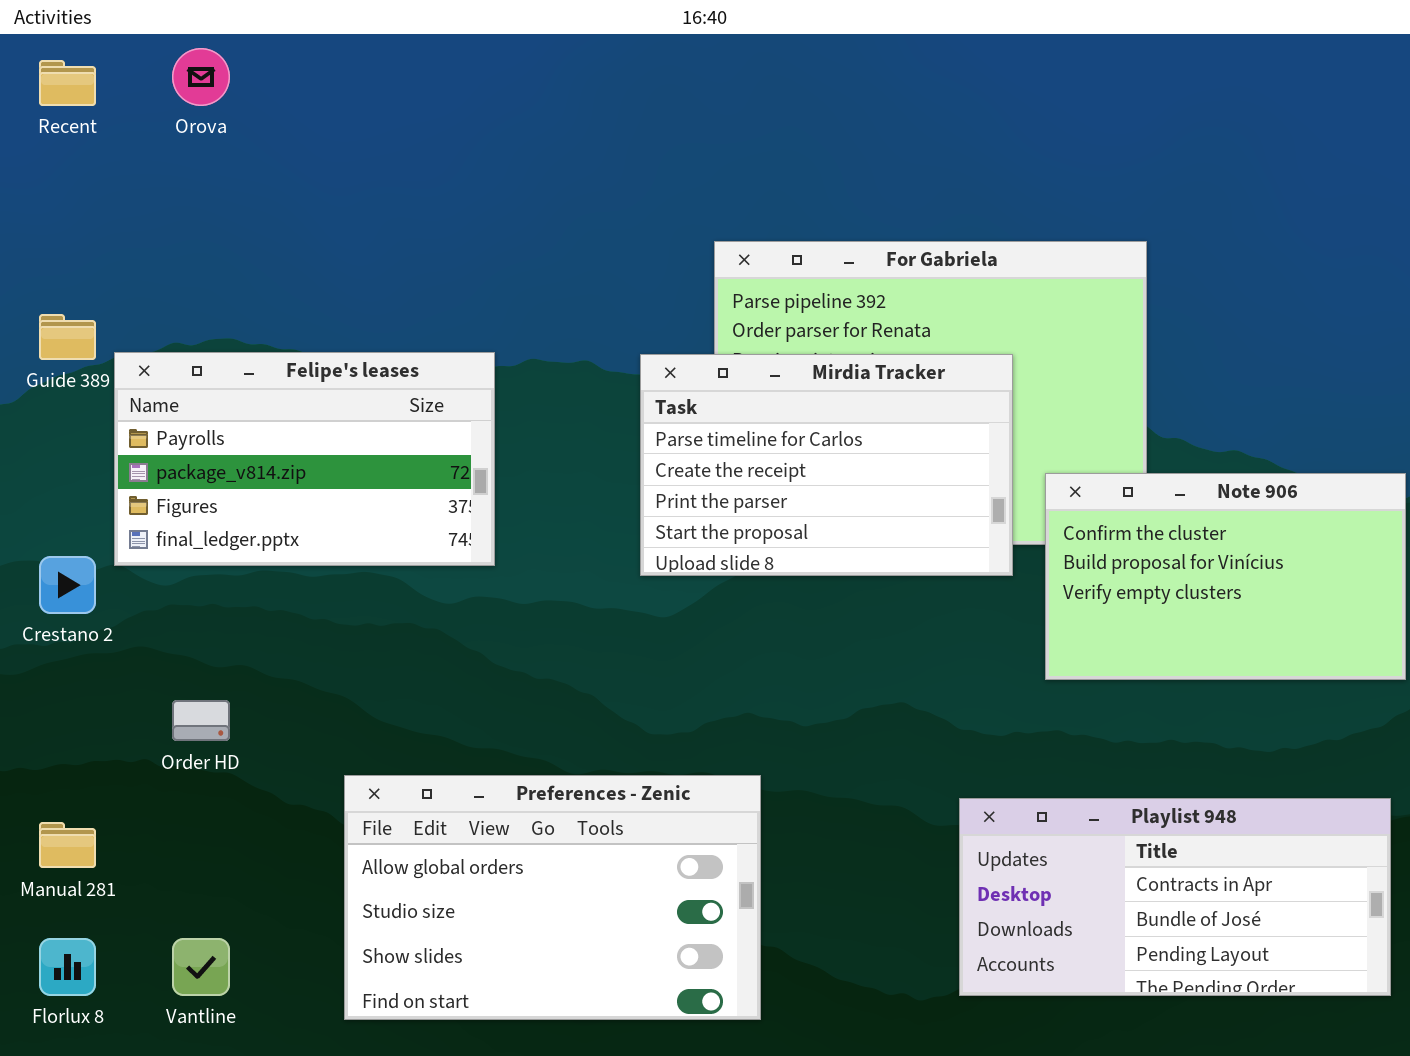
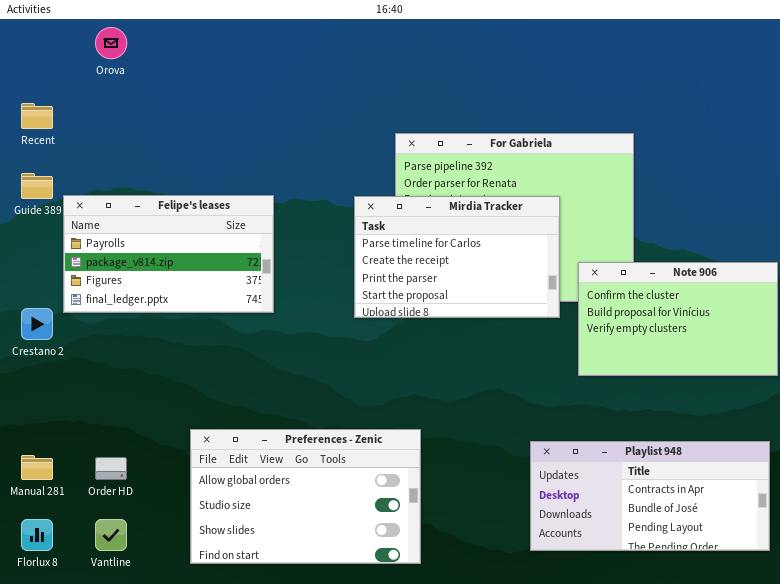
Recent: [39,60,96,106] -> [21,103,53,129], moved
Order HD: [172,700,230,741] -> [95,457,127,480], moved

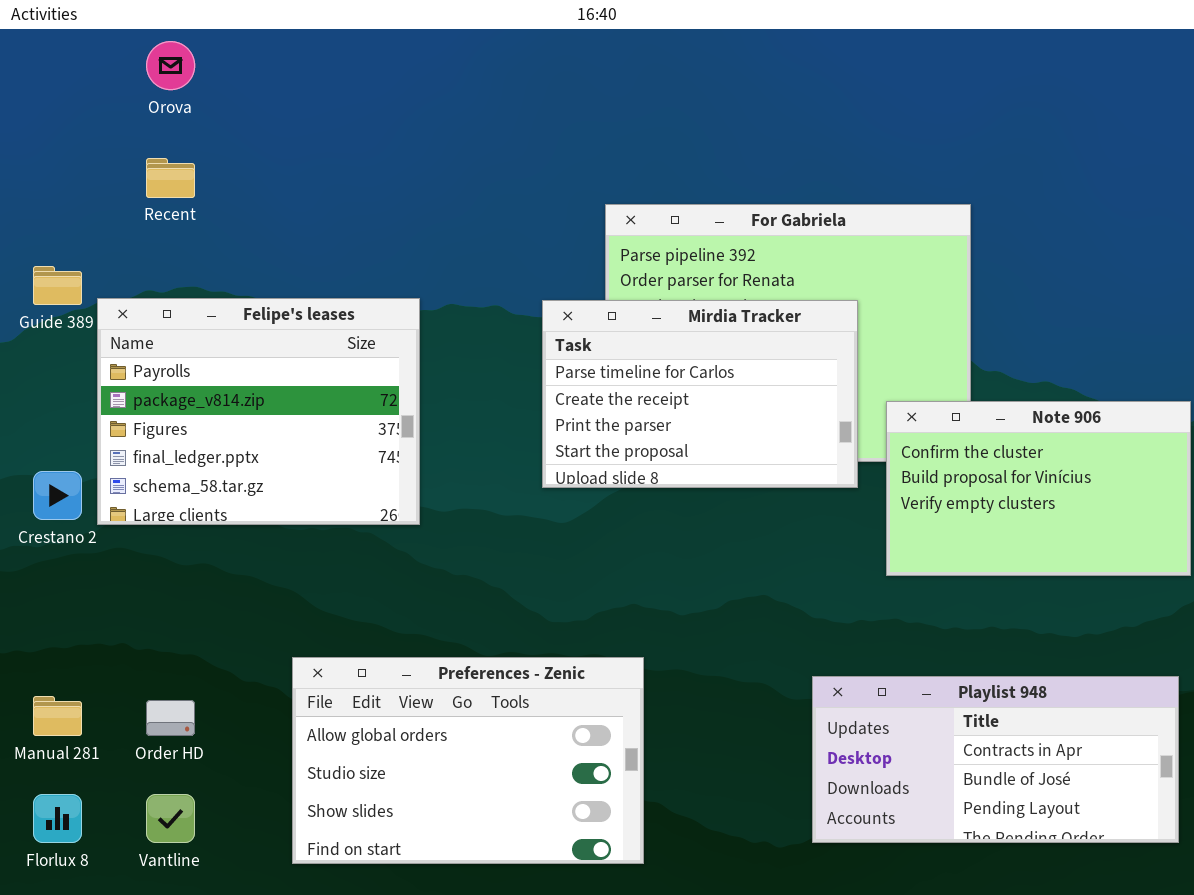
Recent: [21,103,53,129] -> [146,158,195,198], moved
Felipe's leases: [63,195,274,313] -> [97,298,420,525], resized

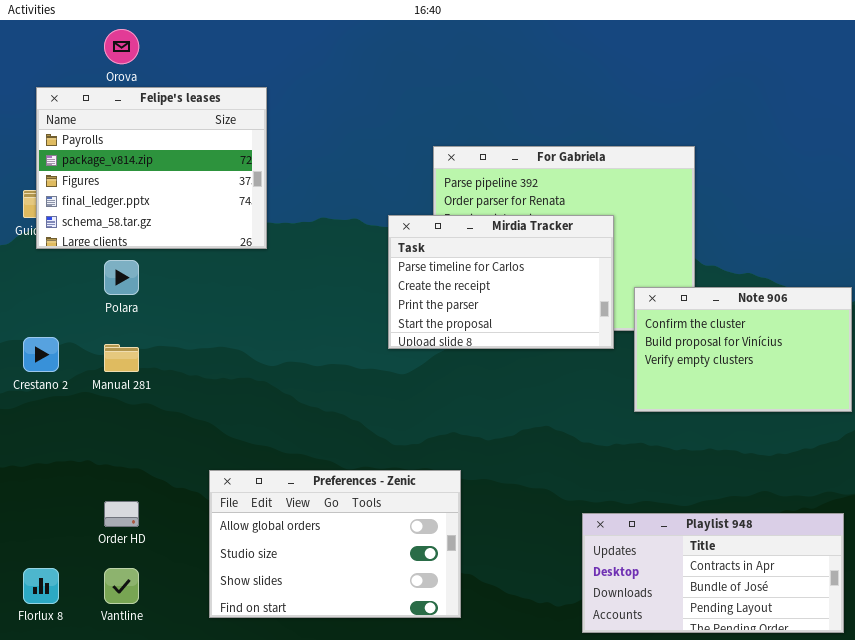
Felipe's leases: [97,298,420,525] -> [36,87,267,249], moved
Playlist 948: [812,676,1179,843] -> [582,513,844,633], moved
Manual 281: [33,696,82,736] -> [104,344,139,372], moved

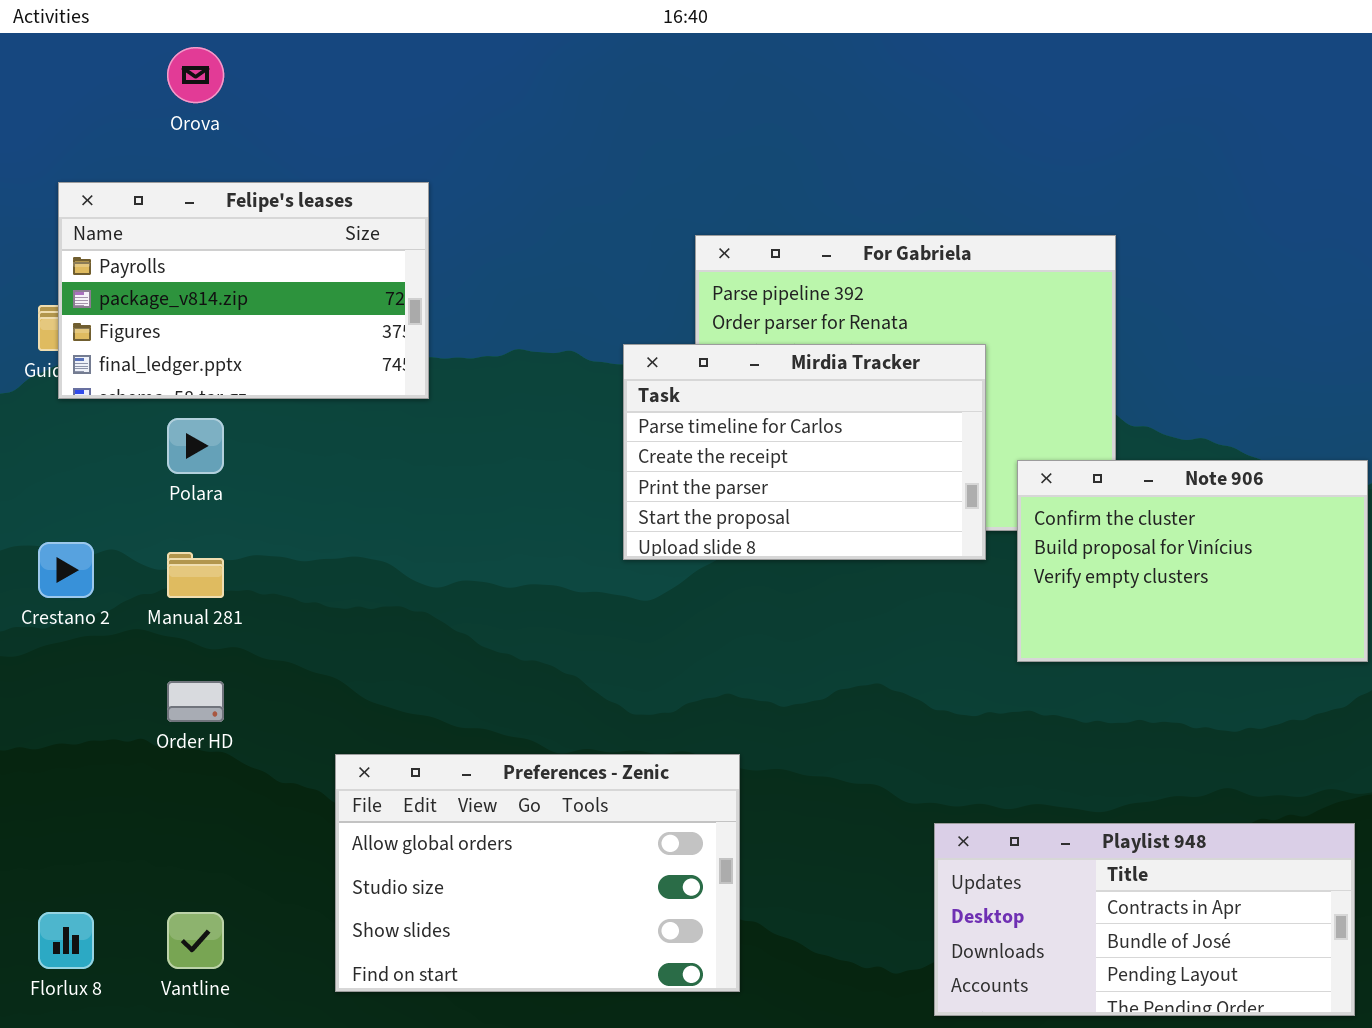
Felipe's leases: [36,87,267,249] -> [58,182,429,399], resized
Order HD: [104,501,139,527] -> [167,681,224,722], moved

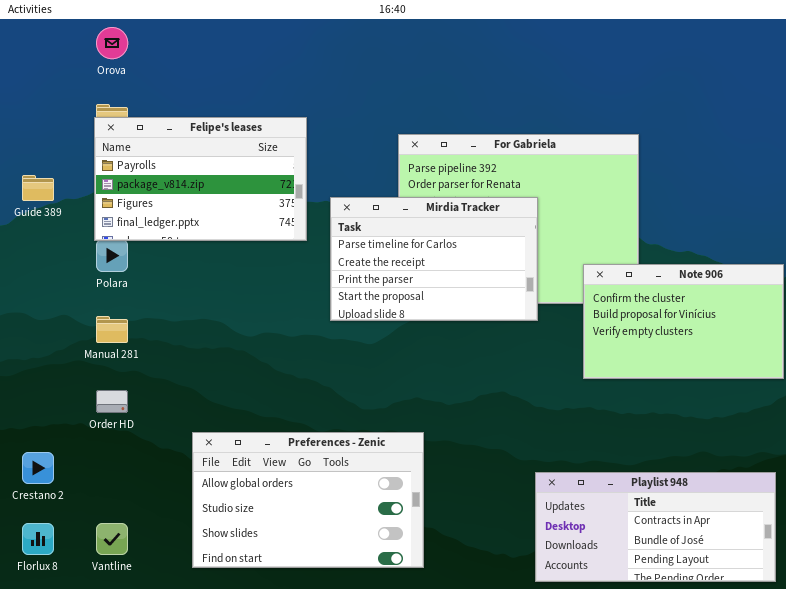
Felipe's leases: [58,182,429,399] -> [94,117,307,241], moved
Mirdia Tracker: [623,344,986,560] -> [330,197,538,321], moved
Crestano 2: [38,542,94,598] -> [22,452,54,484], moved

